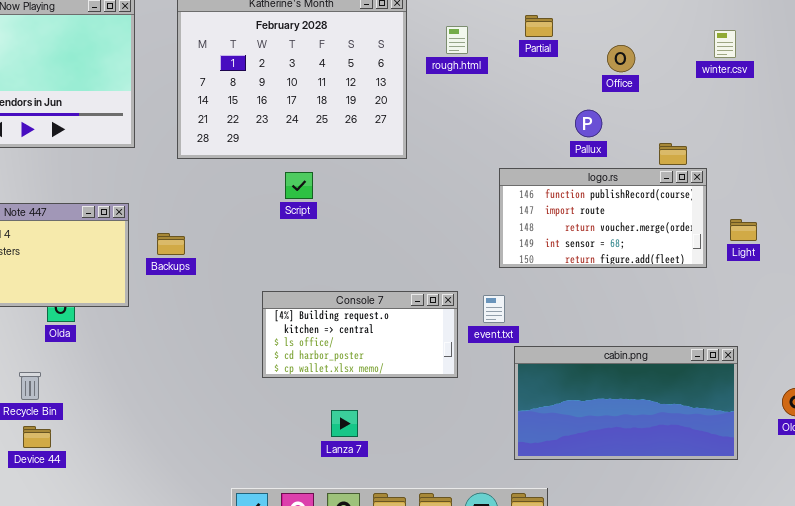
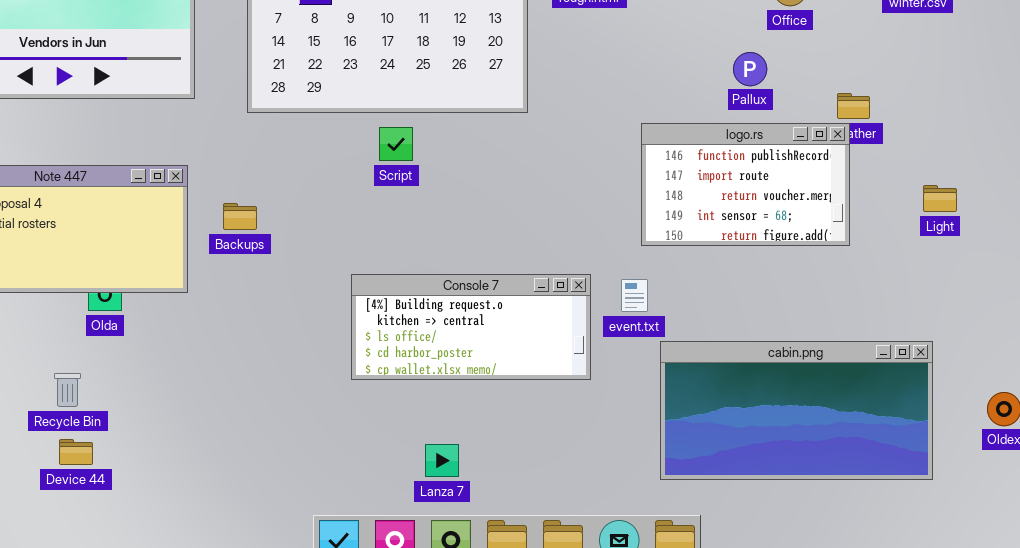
logo.rs: [499,168,707,268] -> [641,123,850,246], resized
Lanza 7: [331,410,358,437] -> [425,444,459,477], moved

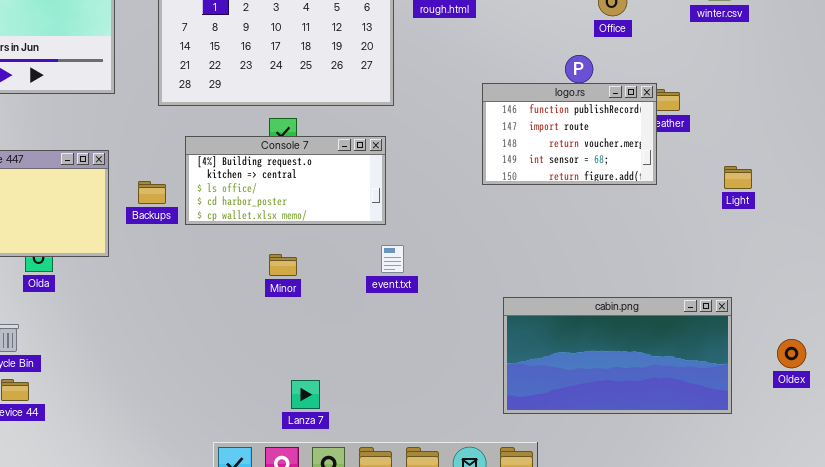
logo.rs: [641,123,850,246] -> [482,83,657,185], moved
Console 7: [351,274,591,380] -> [185,136,386,225], moved
event.txt: [621,279,648,312] -> [381,245,404,273], moved
Lanza 7: [425,444,459,477] -> [291,380,320,409], moved

